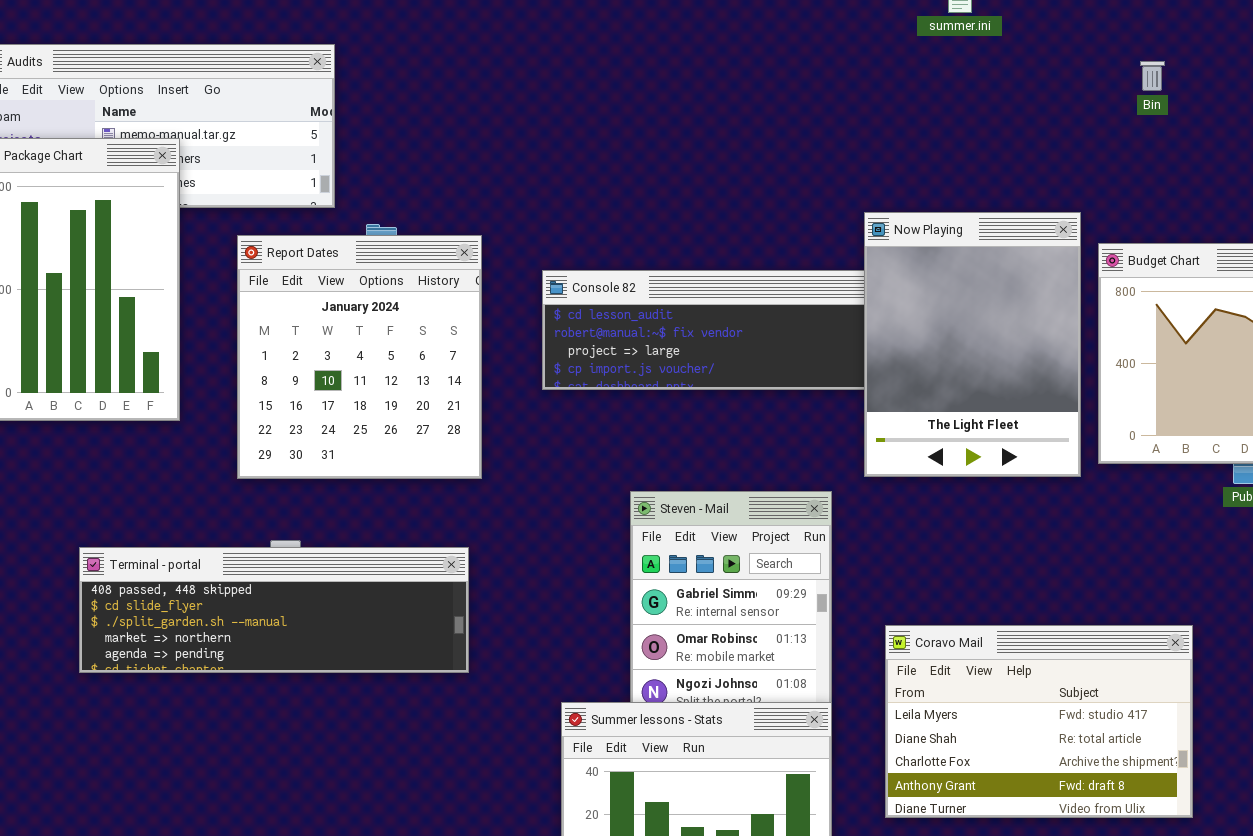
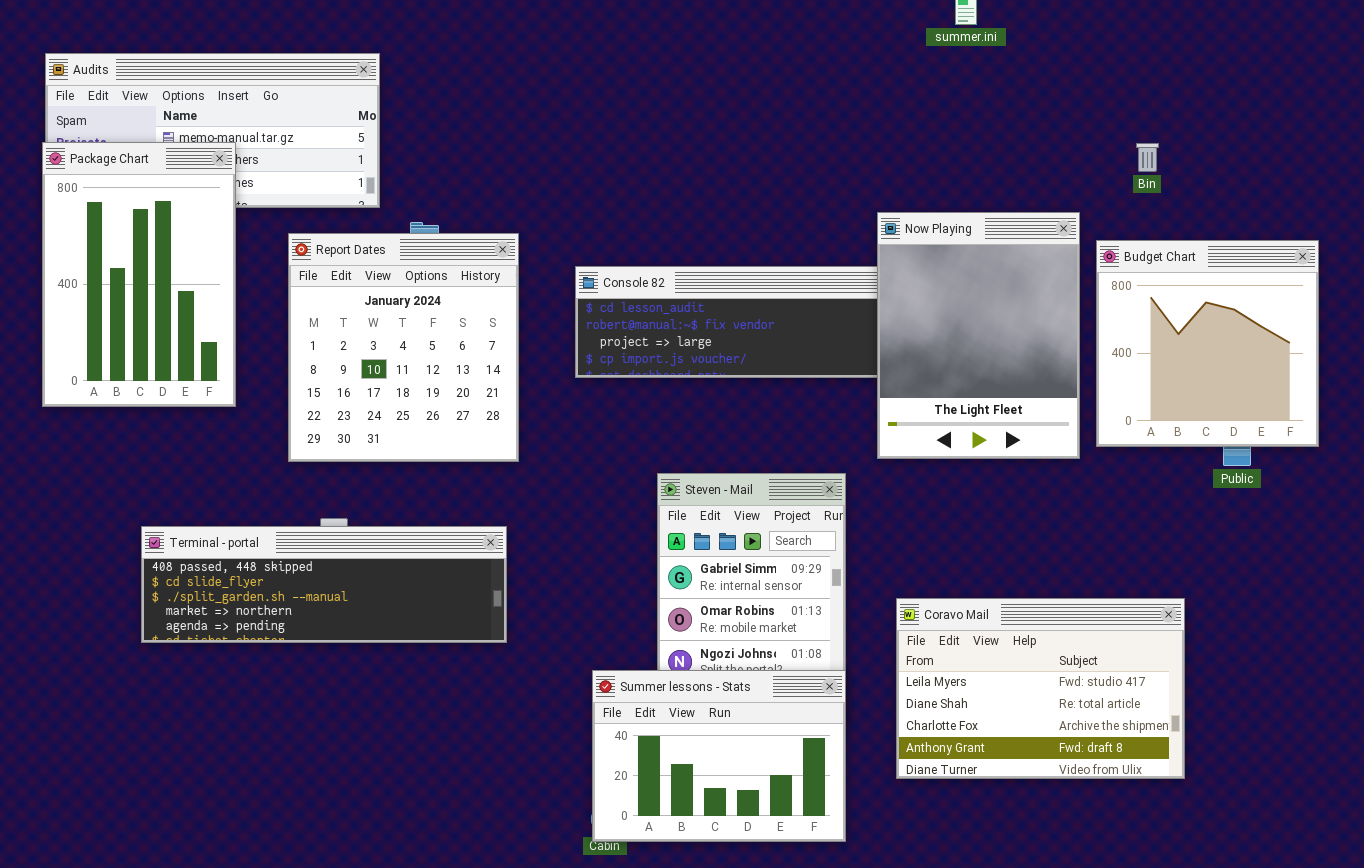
Bin: [1140,61,1165,91] -> [1136,143,1159,172], moved

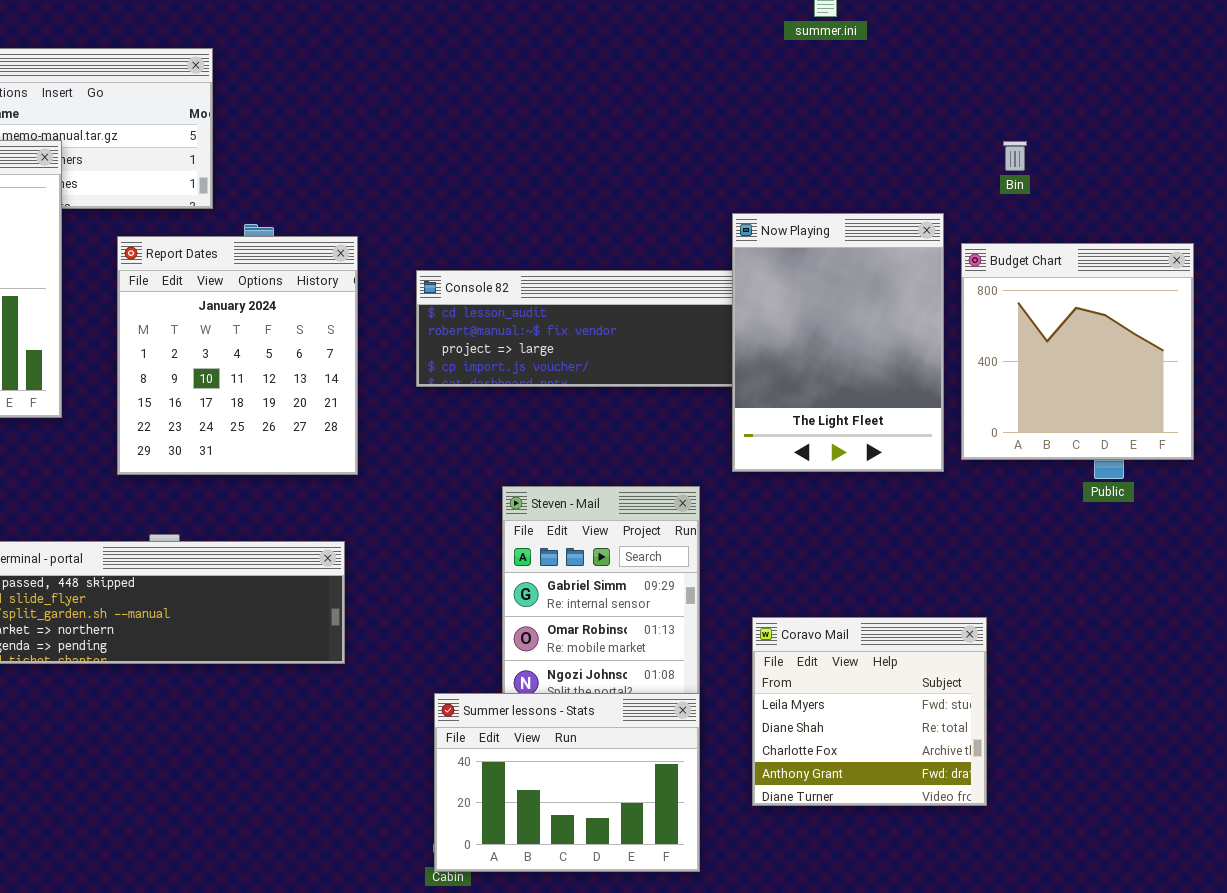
Coravo Mail: [896,598,1185,779] -> [752,617,987,806], resized

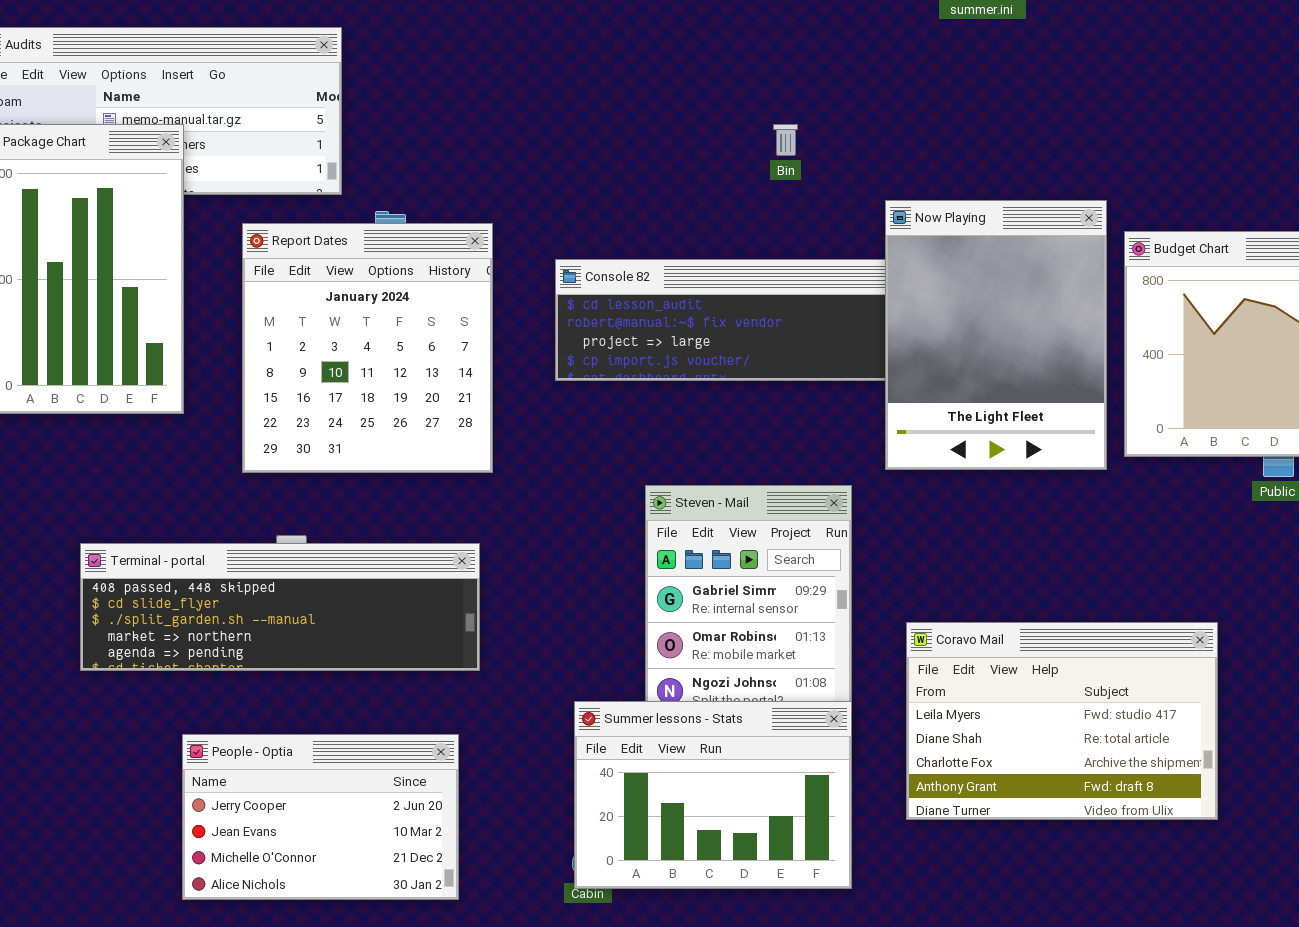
Bin: [1003,141,1027,171] -> [773,124,798,156], moved
Coravo Mail: [752,617,987,806] -> [906,622,1218,820], resized
People - Optia: none -> [182,734,459,900], opened

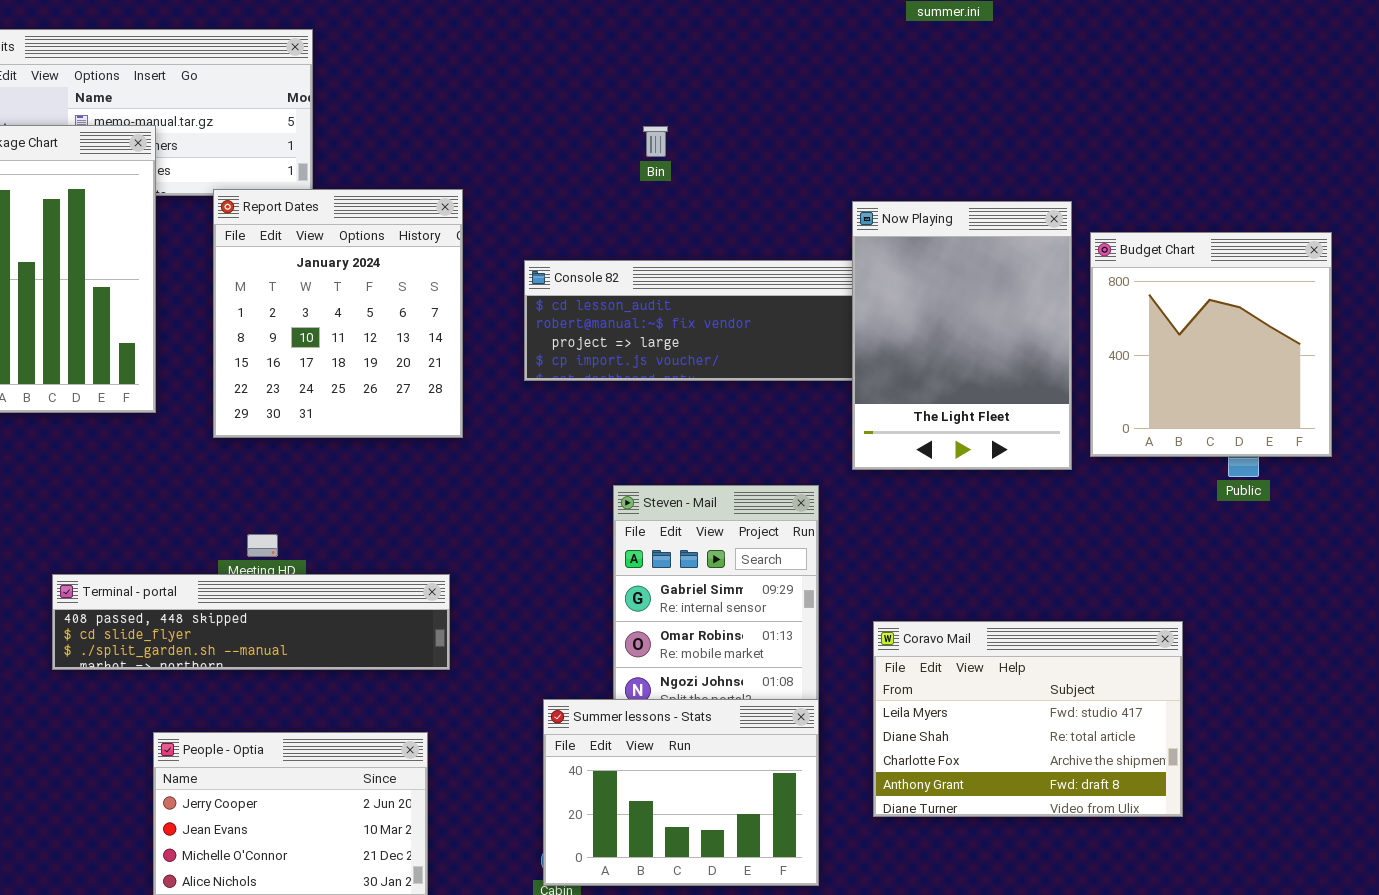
Bin: [773,124,798,156] -> [643,126,668,157], moved
Report Dates: [242,223,493,473] -> [213,189,463,438], moved
Terminal - portal: [80,543,480,671] -> [52,574,450,670], resized

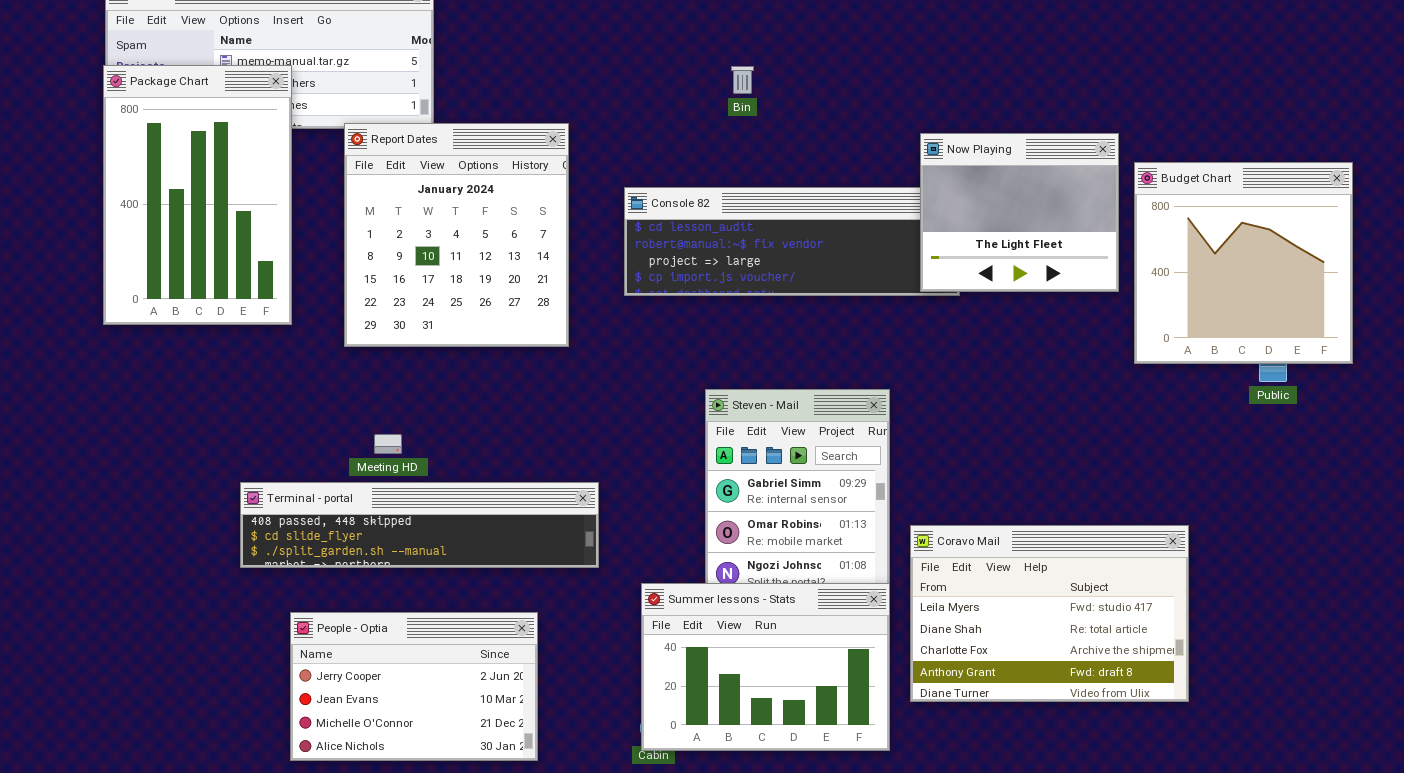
Now Playing: [852,201,1072,470] -> [920,133,1119,292], resized
Terminal - portal: [52,574,450,670] -> [240,482,599,568], moved
Coravo Mail: [873,621,1183,817] -> [910,525,1189,702], moved

